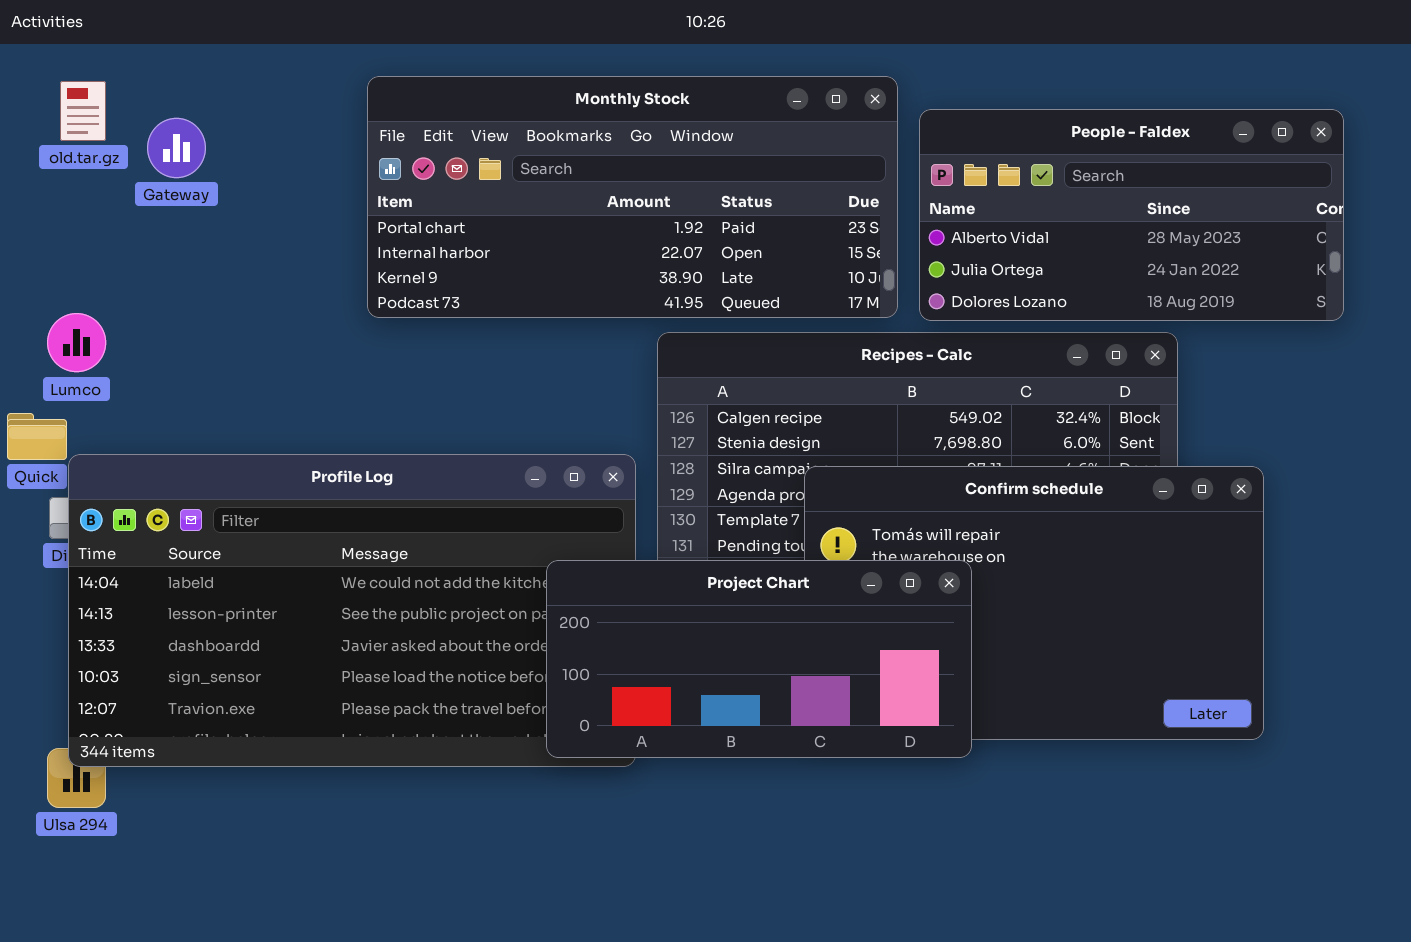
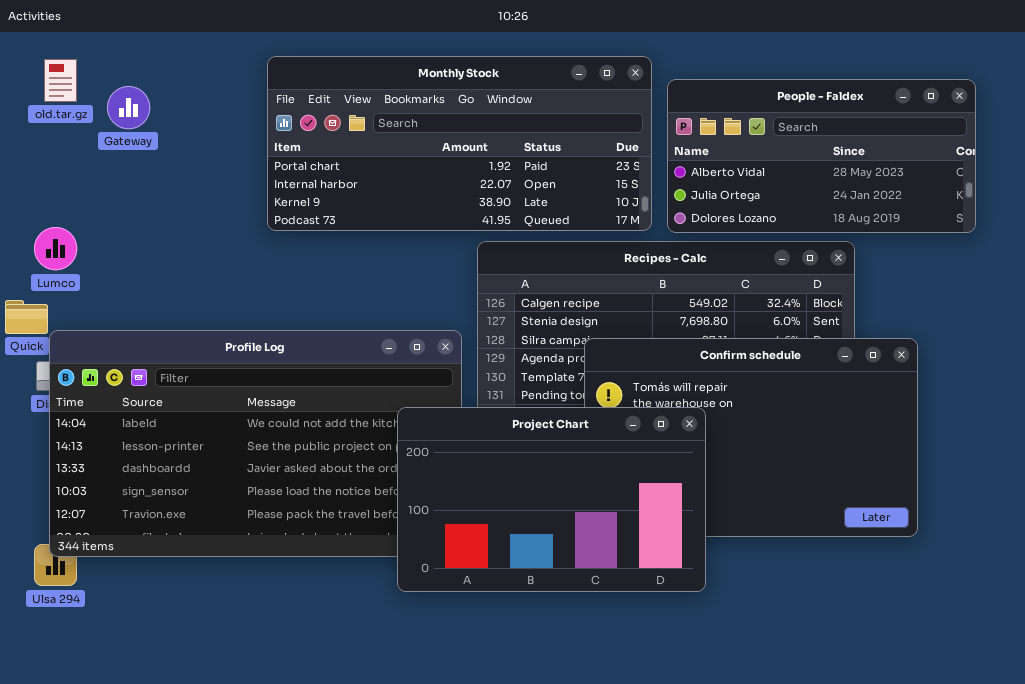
Project Chart: [546,560,972,758] -> [397,407,706,592], resized

